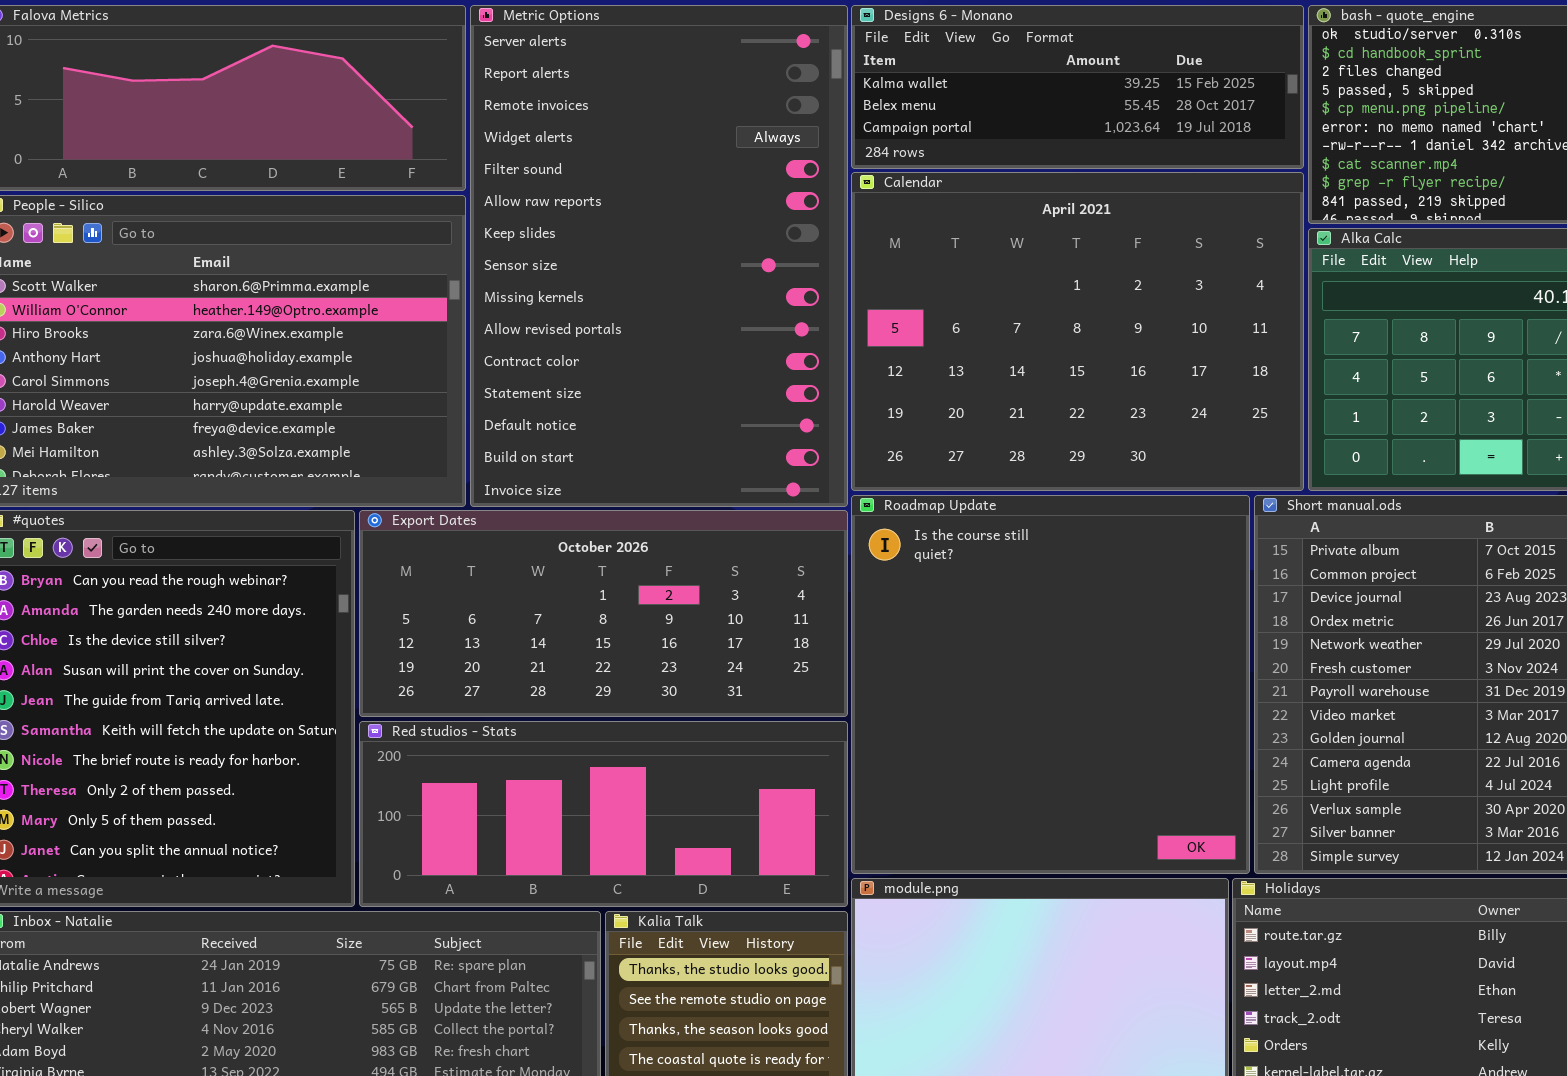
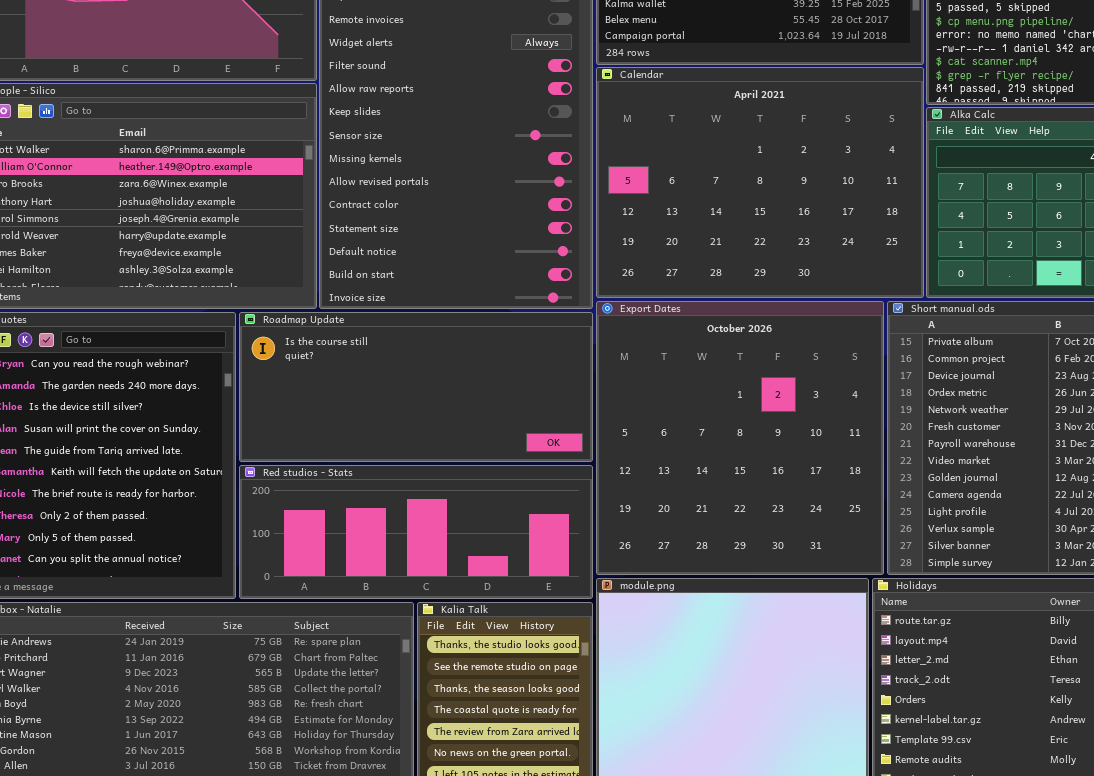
Roadmap Update: [851,495,1250,874] -> [239,312,593,462], moved, resized
Export Dates: [359,510,848,717] -> [596,301,884,575], moved, resized

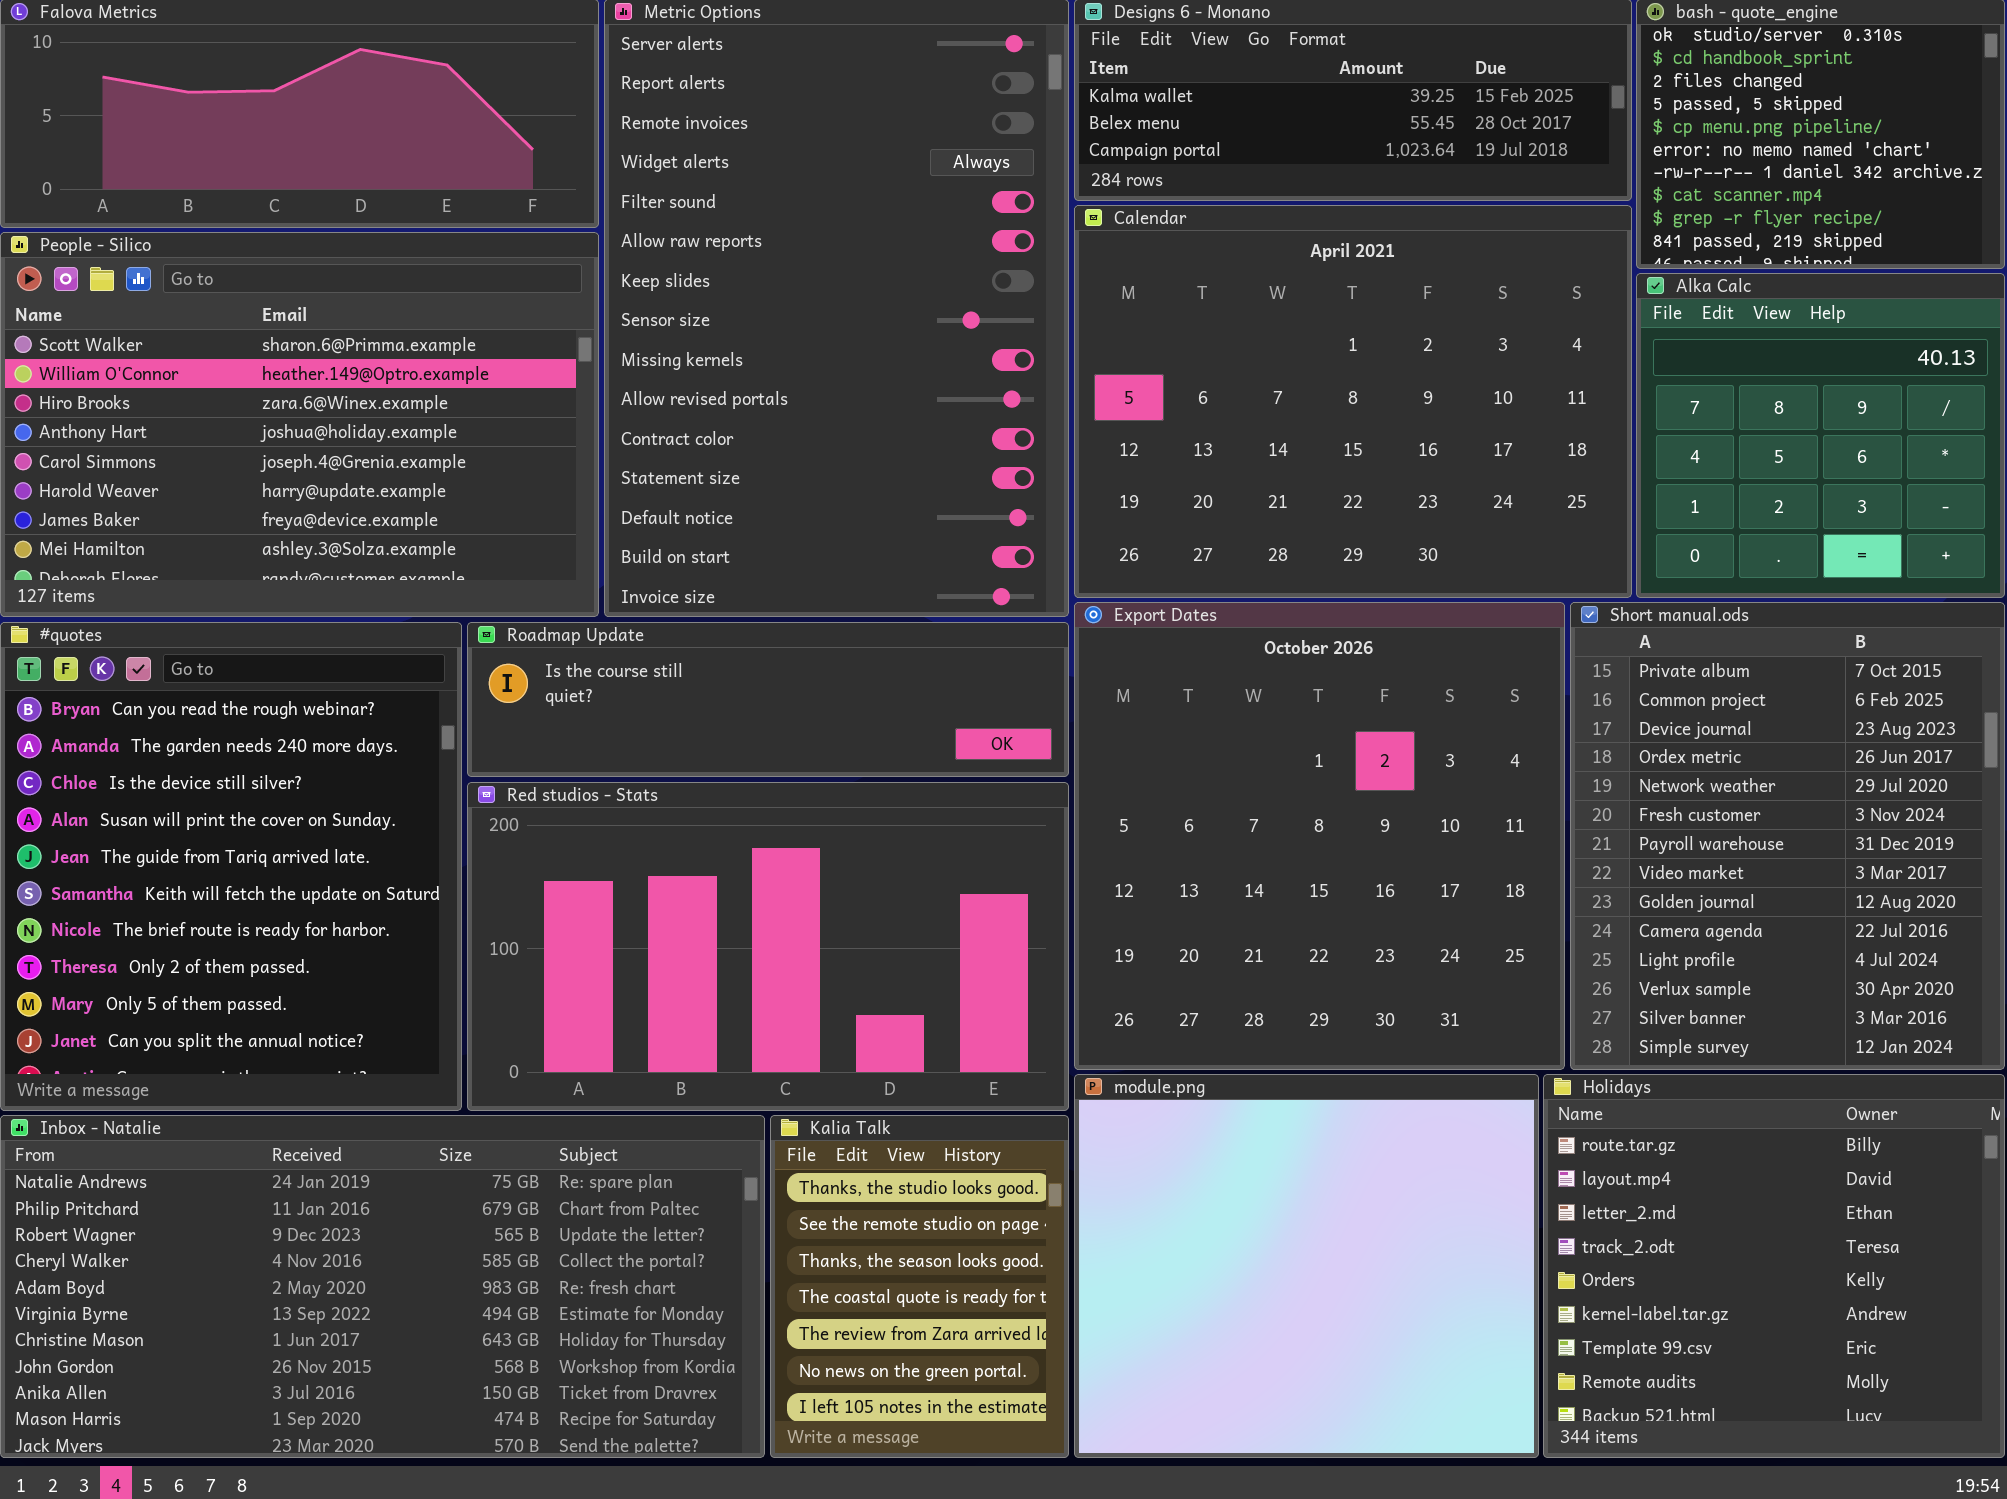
Roadmap Update: [239,312,593,462] -> [467,622,1069,777], resized
Red studios - Stats: [239,465,593,599] -> [467,782,1069,1111], resized

